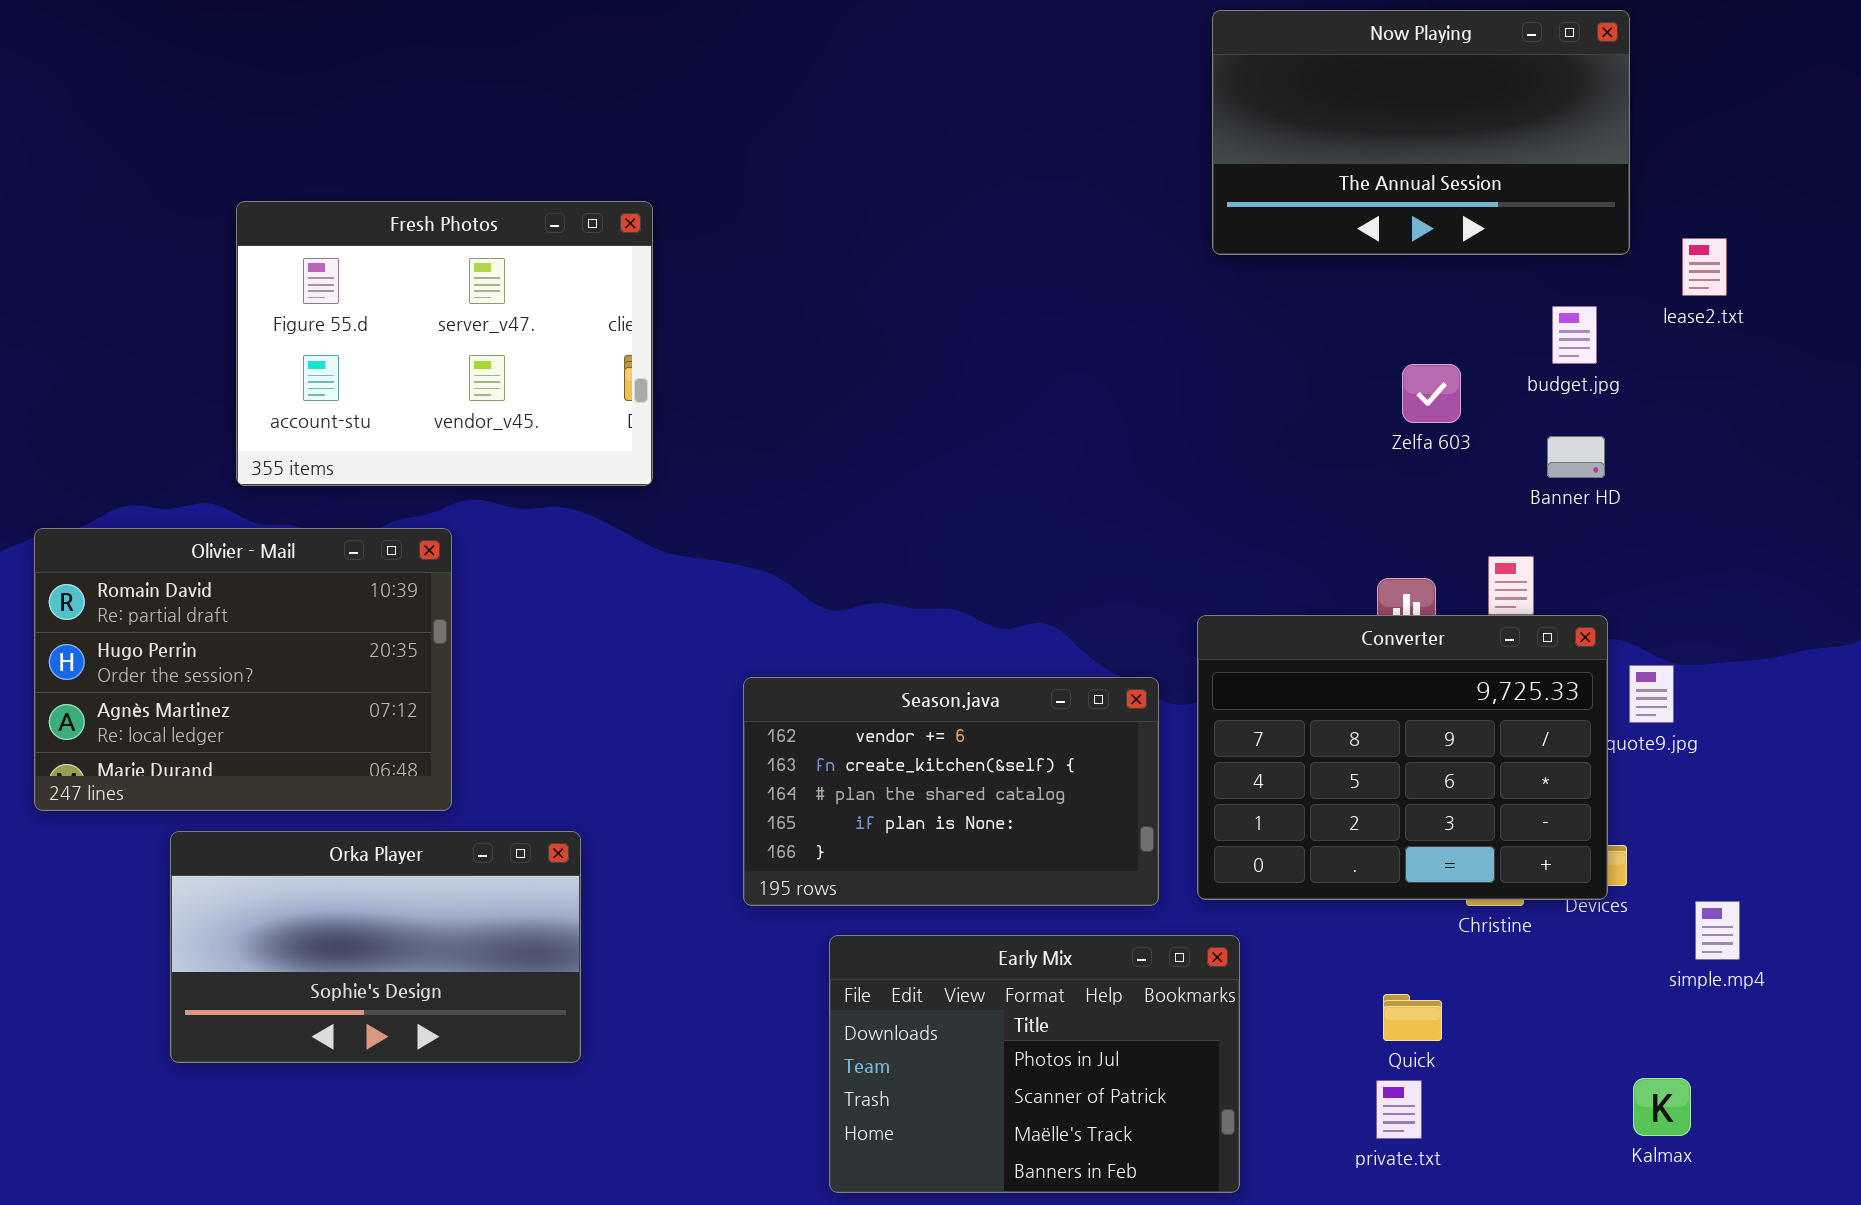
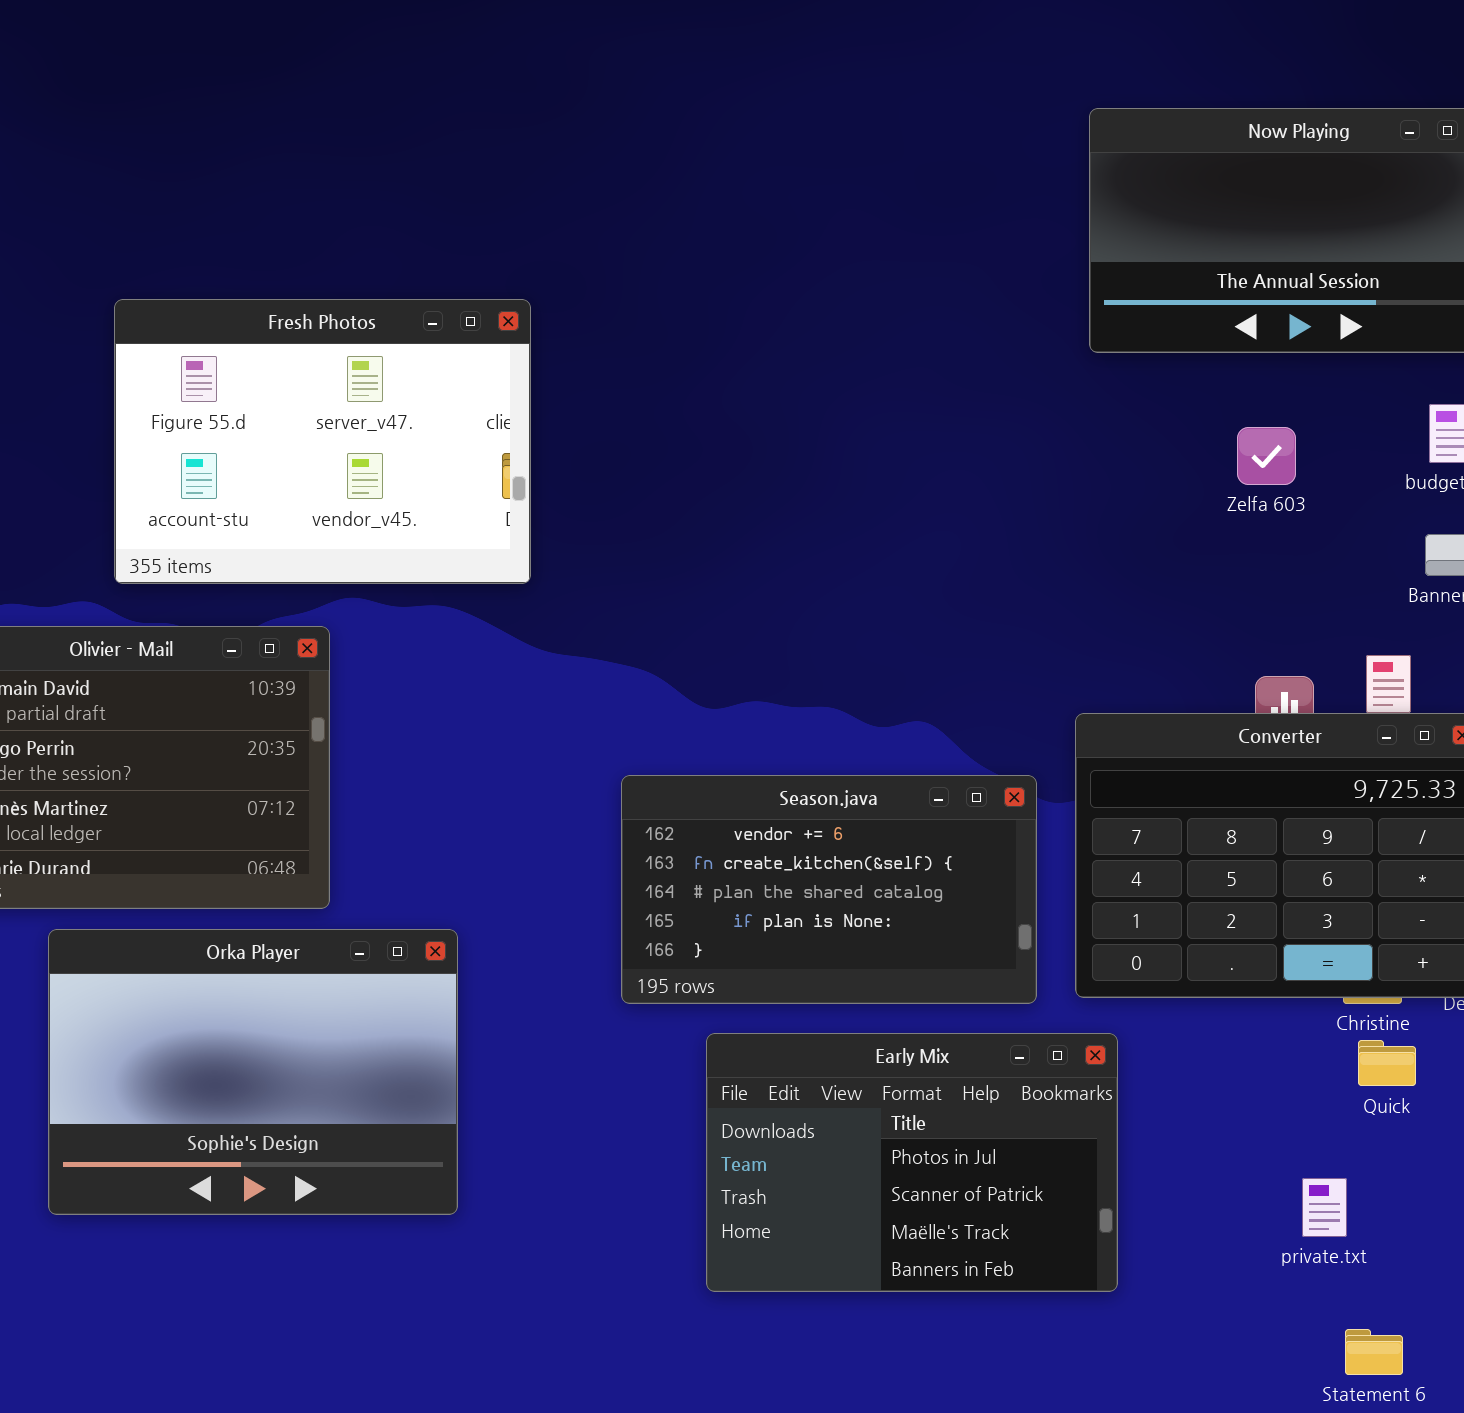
Zelfa 603: [1402,364,1461,423] -> [1237,427,1296,485], moved
Orka Player: [170,831,581,1063] -> [48,929,458,1215], resized
Quick: [1383,994,1442,1041] -> [1358,1040,1416,1086], moved
private.txt: [1376,1080,1422,1139] -> [1302,1178,1347,1237], moved

